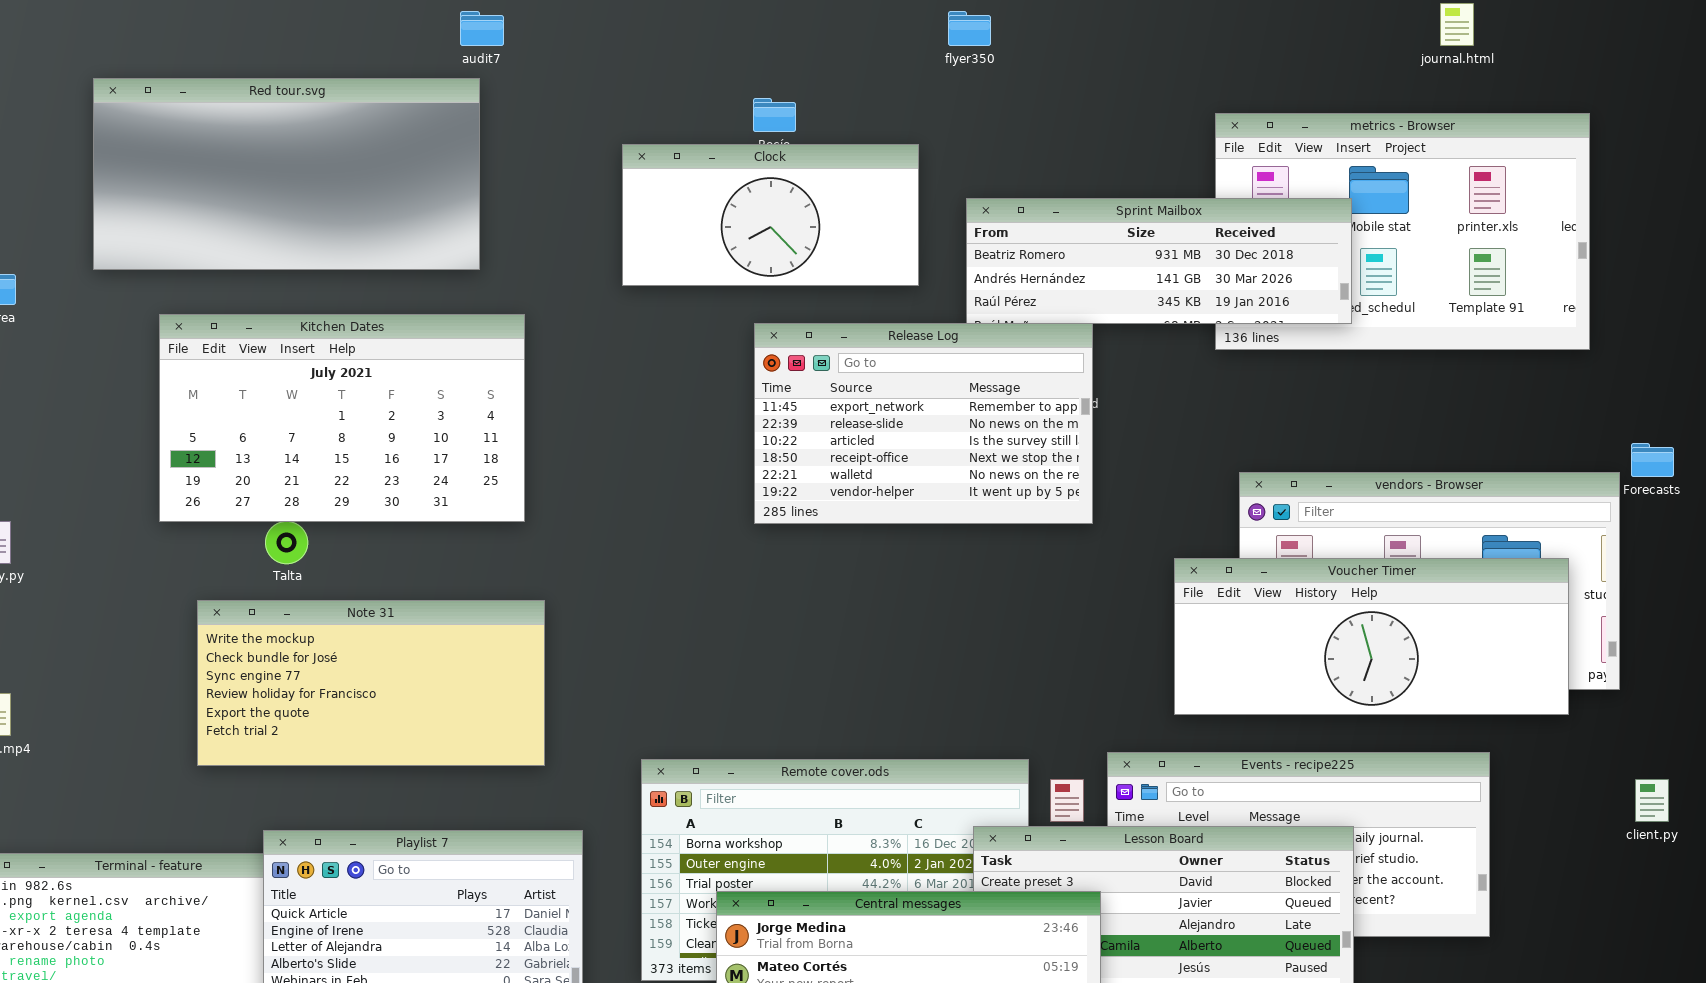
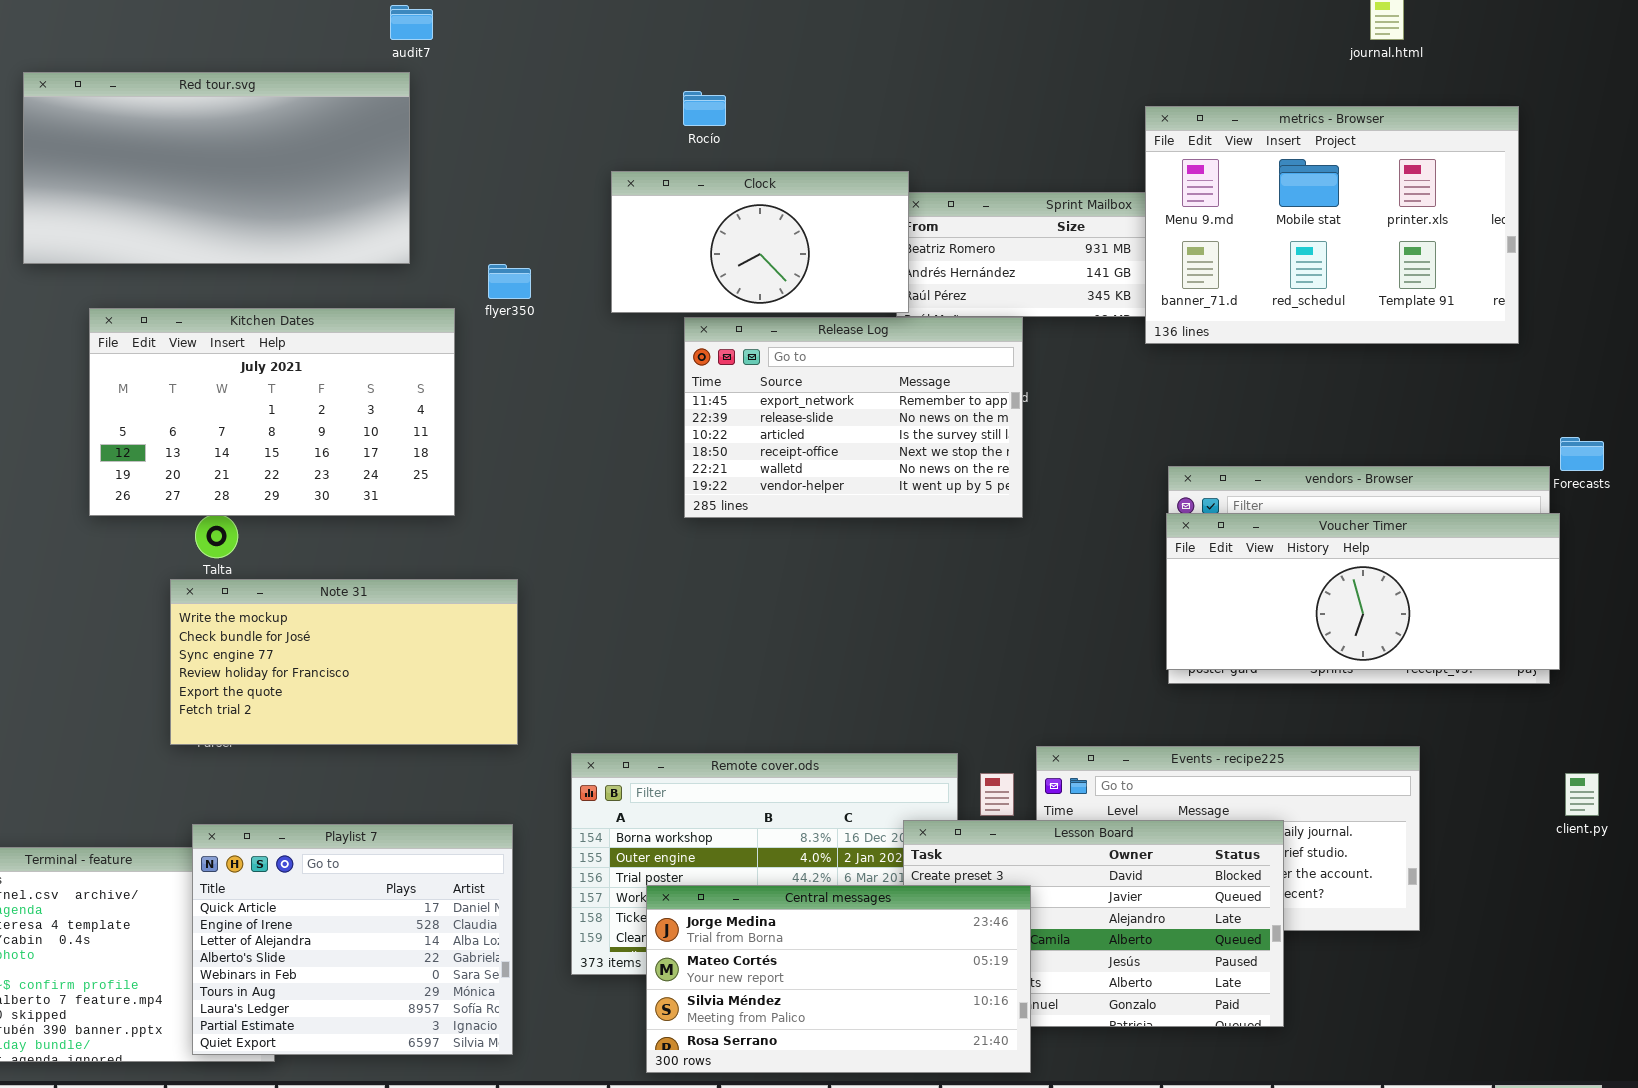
flyer350: [948,11,991,46] -> [488,264,531,299], moved
metrics - Browser: [1215,113,1590,350] -> [1145,106,1519,344], raised
Clock: [622,144,919,286] -> [611,171,909,313], moved
Voucher Timer: [1174,558,1569,715] -> [1166,513,1560,670], moved
Note 31: [197,600,545,766] -> [170,579,518,745], moved

